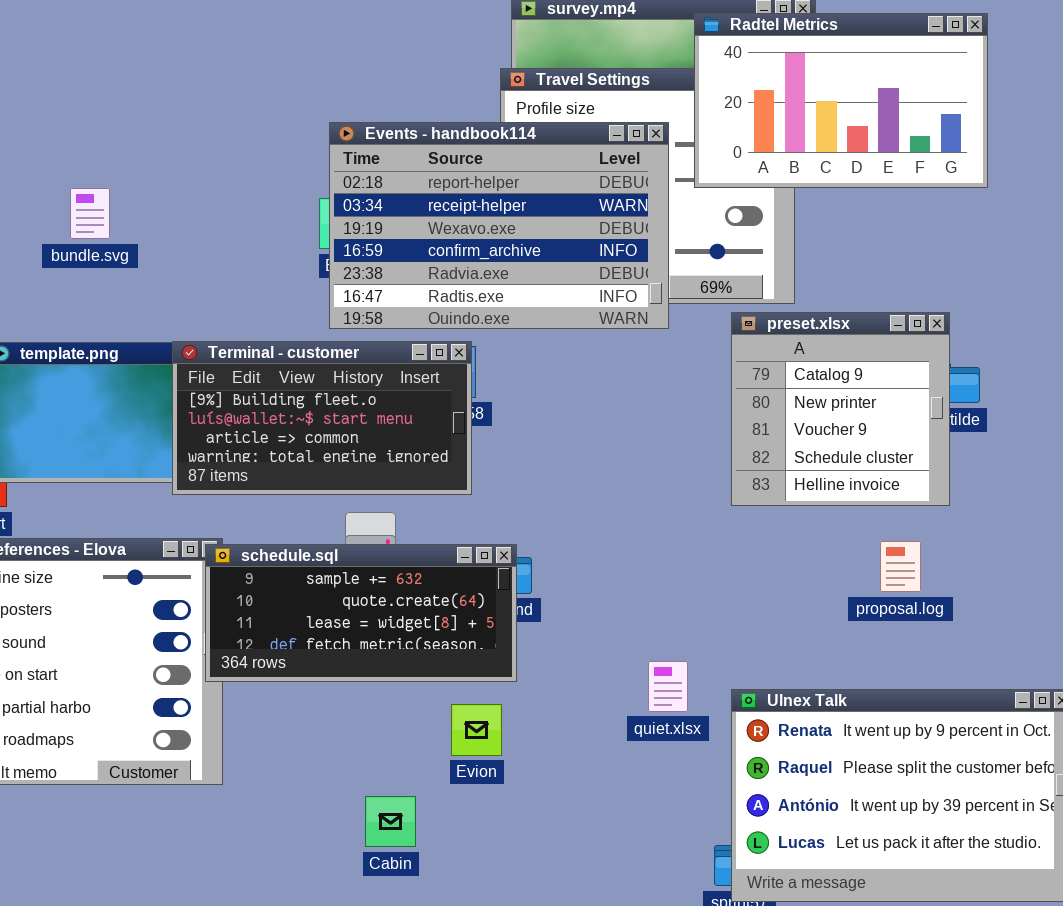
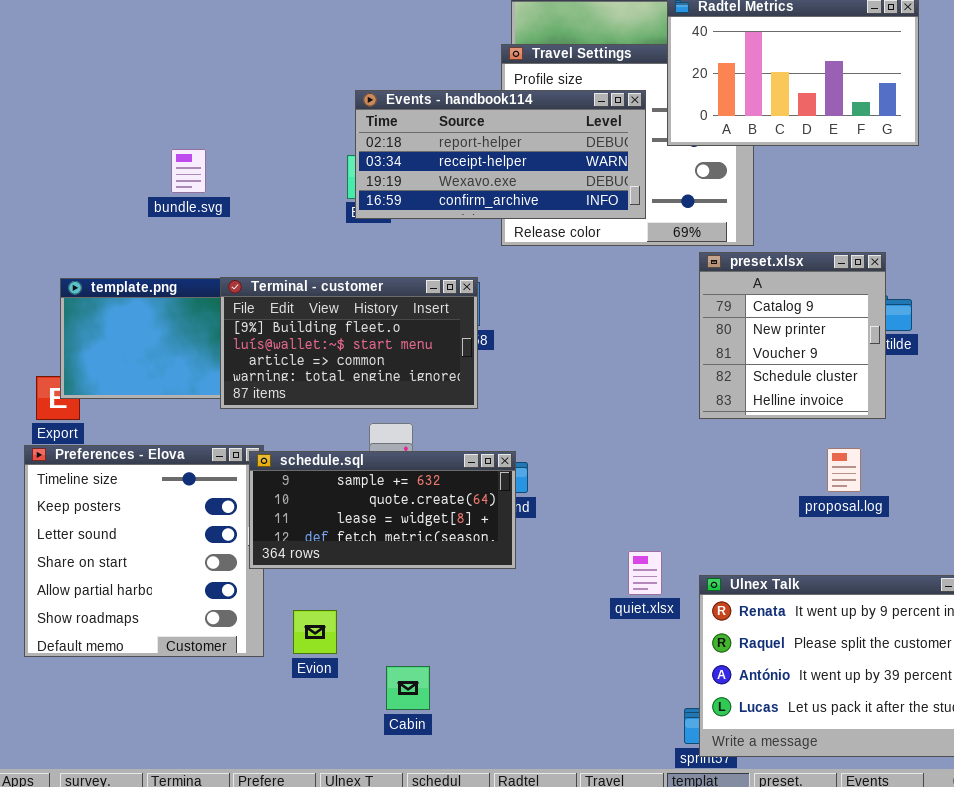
Events - handbook114: [329,122,669,329] -> [355,90,646,219], resized
bundle.svg: [70,188,110,239] -> [171,149,206,193], moved
Evion: [451,704,502,756] -> [293,610,337,654], moved

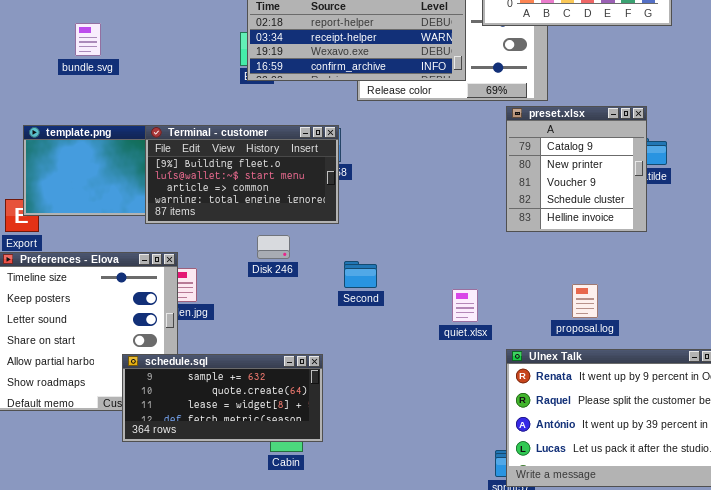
bundle.svg: [171,149,206,193] -> [75,23,101,56], moved
proposal.log: [827,448,861,492] -> [572,284,598,318], moved
schedule.sql: [249,451,516,569] -> [122,354,323,442], moved
quiet.xlsx: [628,551,662,595] -> [452,289,478,322], moved

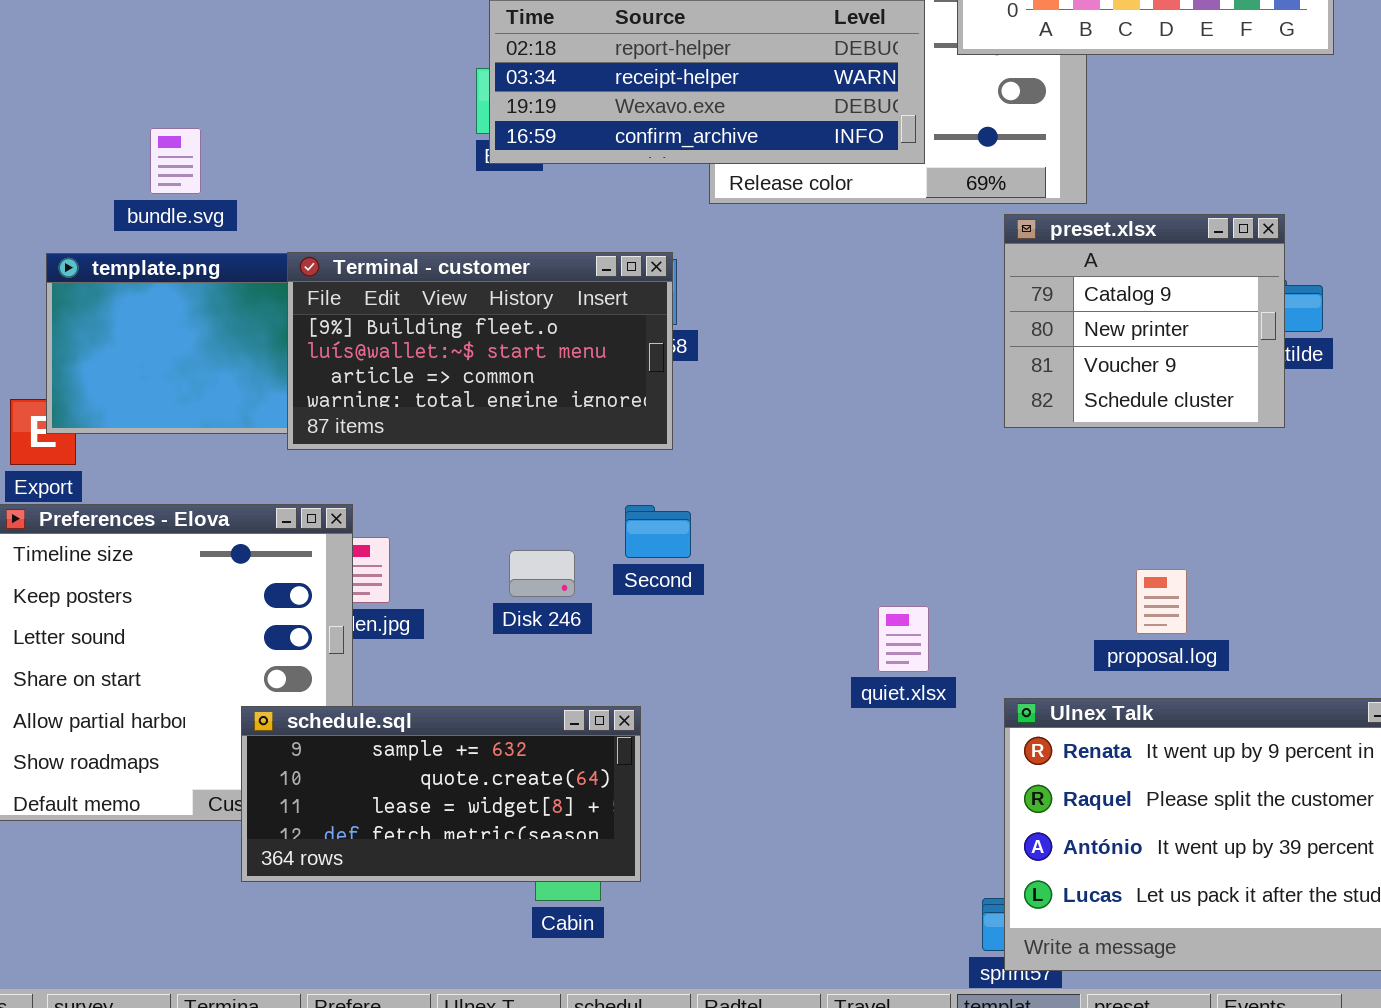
bundle.svg: [75,23,101,56] -> [150,128,201,194], moved
preset.xlsx: [506,106,647,232] -> [1004,214,1285,428], resized
Disk 246: [257,235,290,259] -> [509,550,575,597], moved
Second: [344,261,377,288] -> [625,505,691,558], moved
quiet.xlsx: [452,289,478,322] -> [878,606,929,672], moved

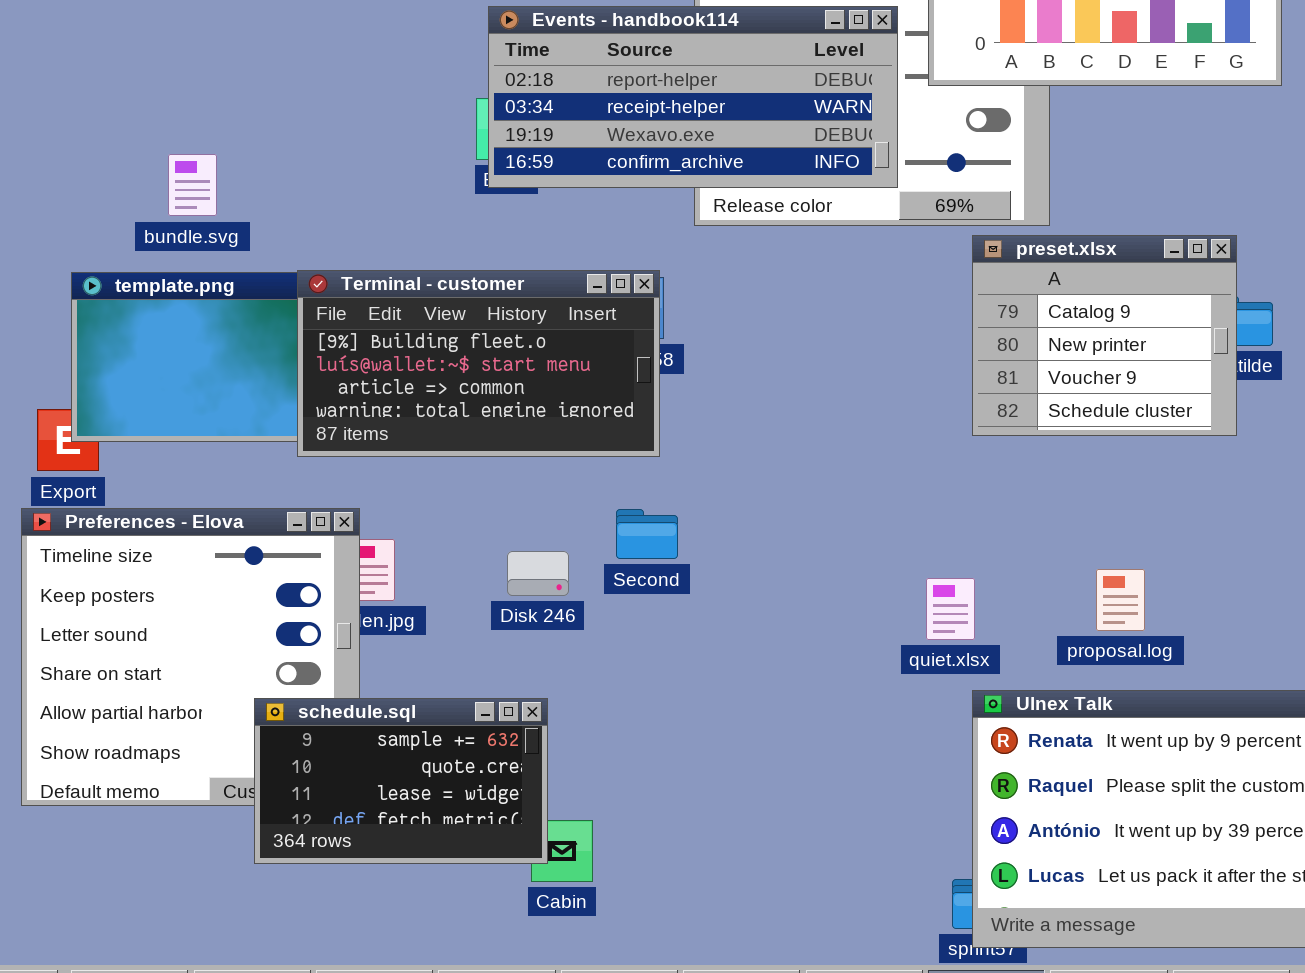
quiet.xlsx: [878,606,929,672] -> [926,578,975,640], moved
schedule.sql: [241,706,641,882] -> [254,698,548,864], resized

